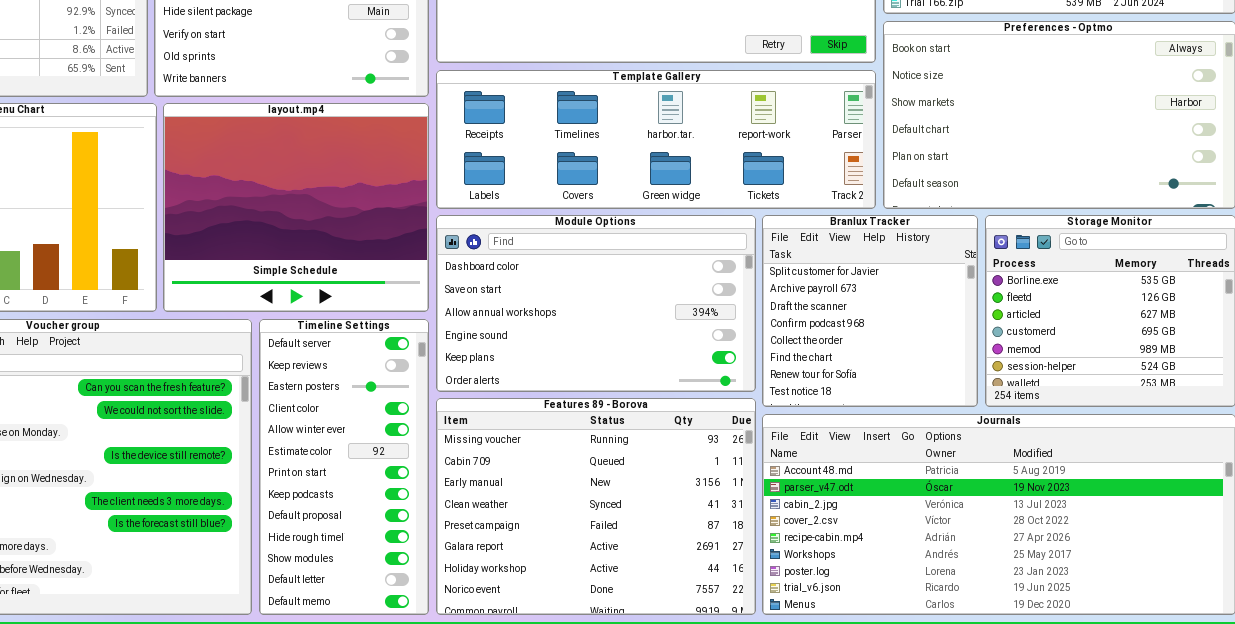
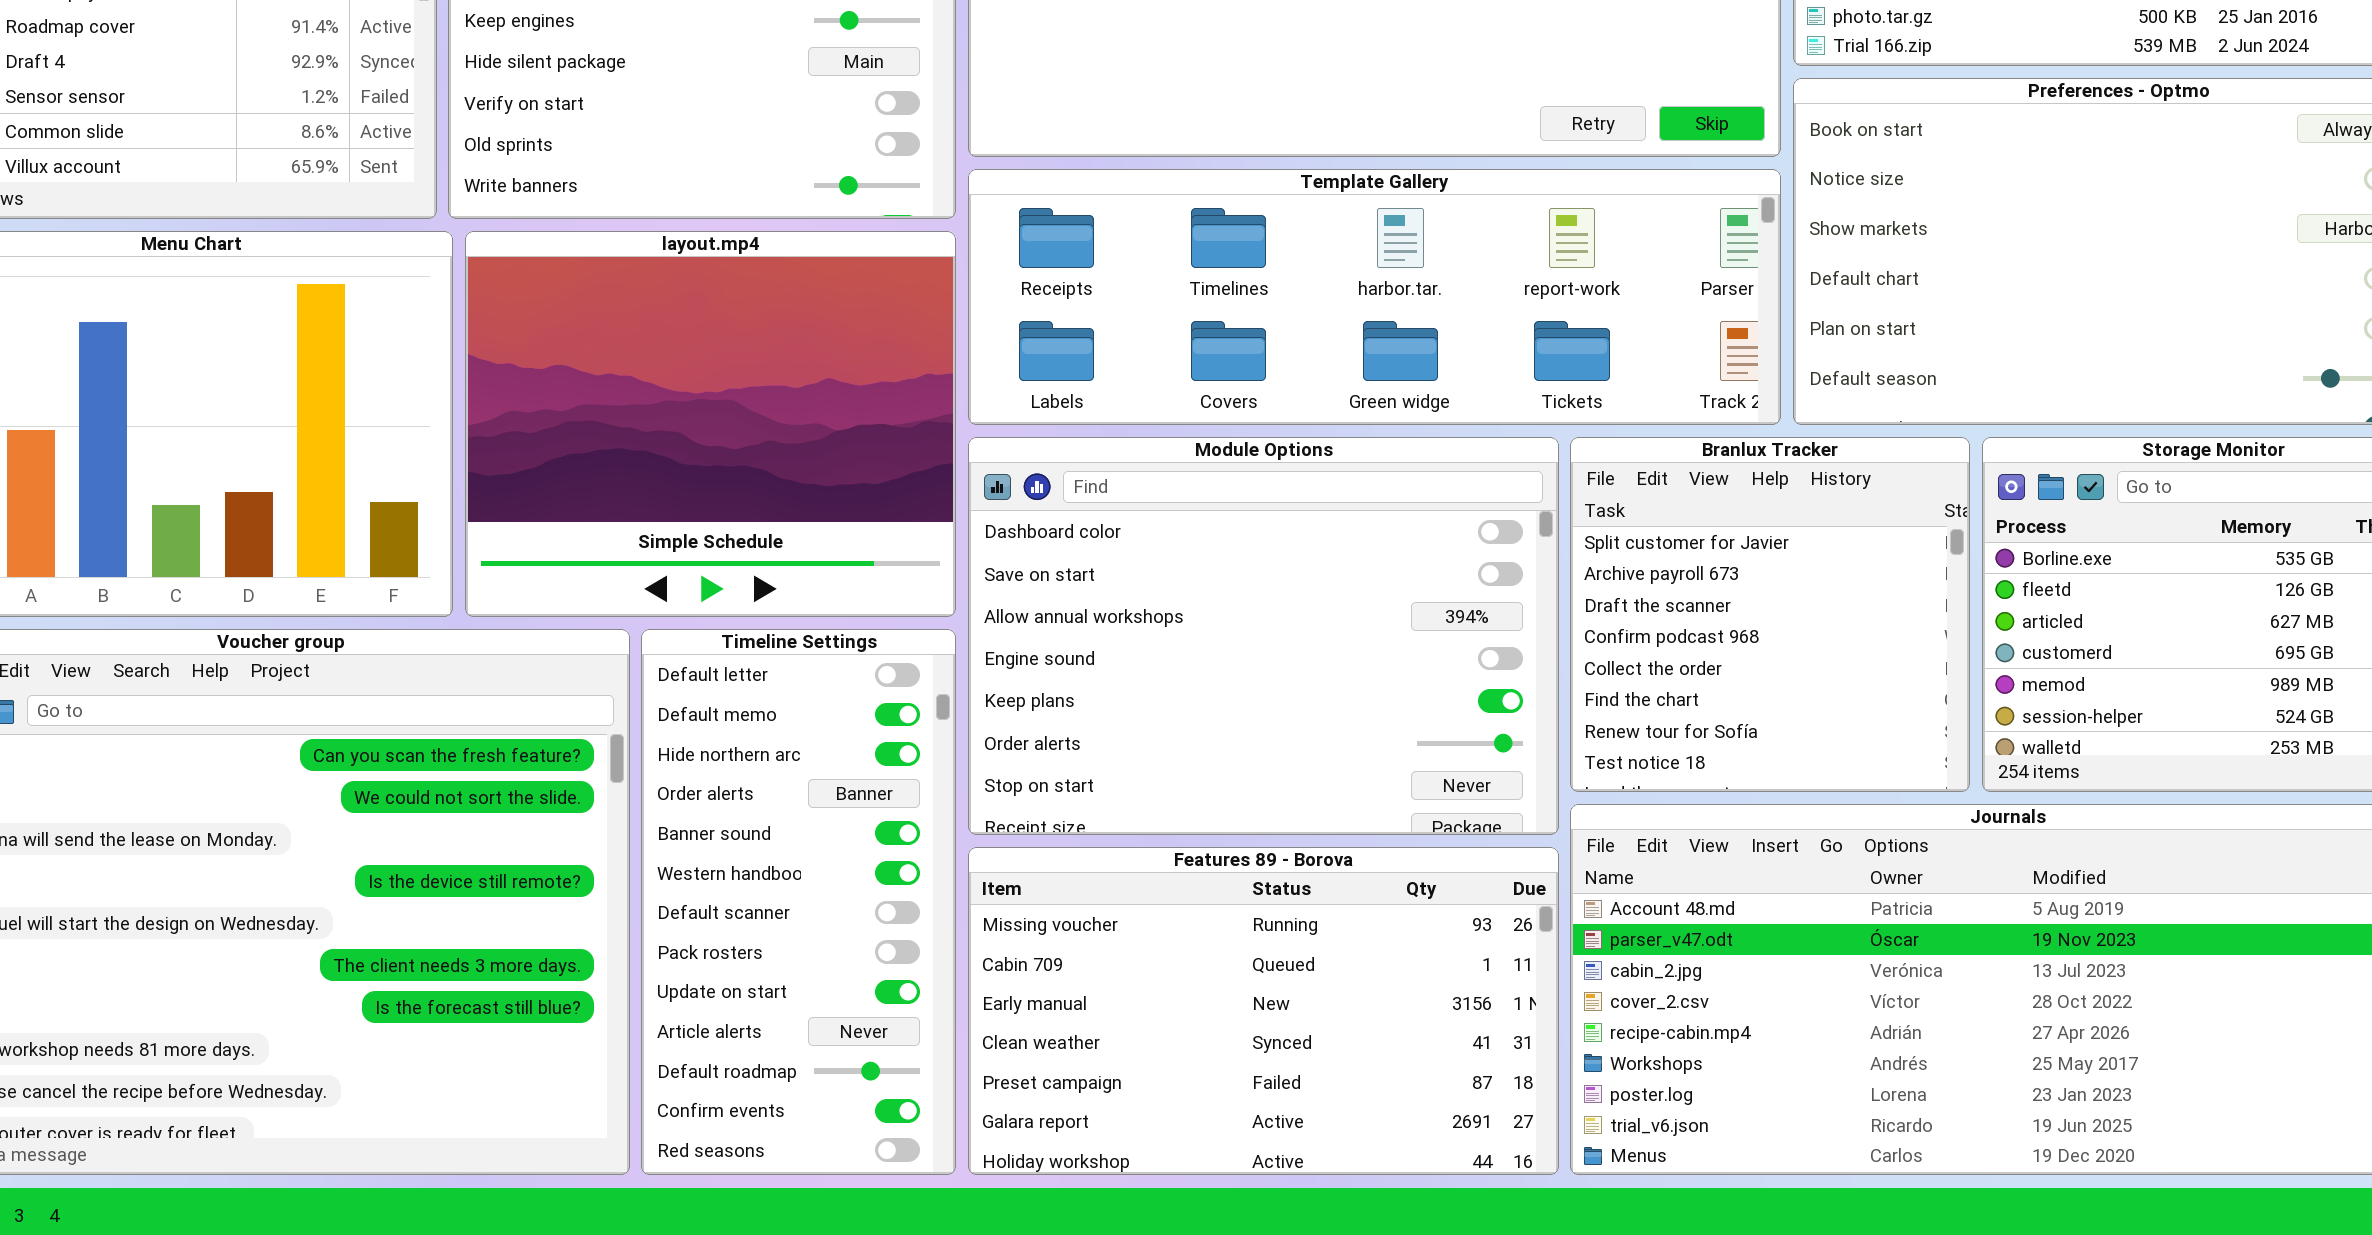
Module Options: [436,215,756,392] -> [968,437,1559,835], resized
Timeline Settings: [259,319,429,615] -> [641,629,956,1175], scrolled down 11 rows
Features 89 - Borova: [436,398,756,615] -> [968,847,1559,1175], resized

